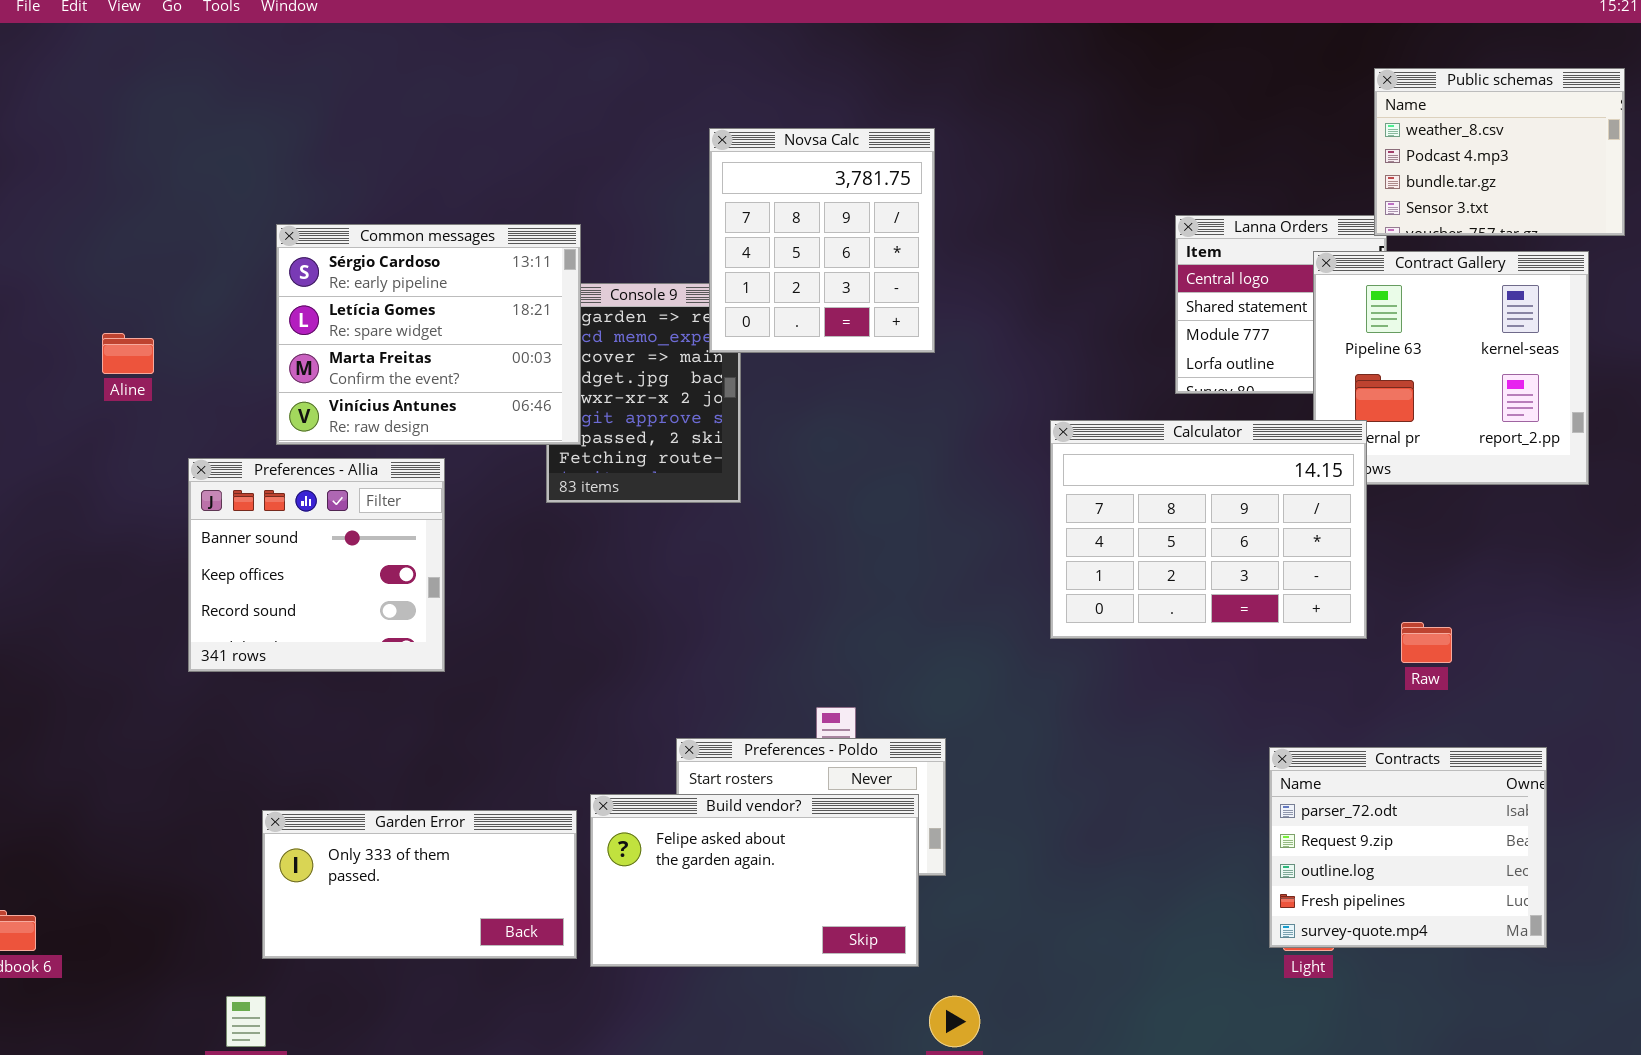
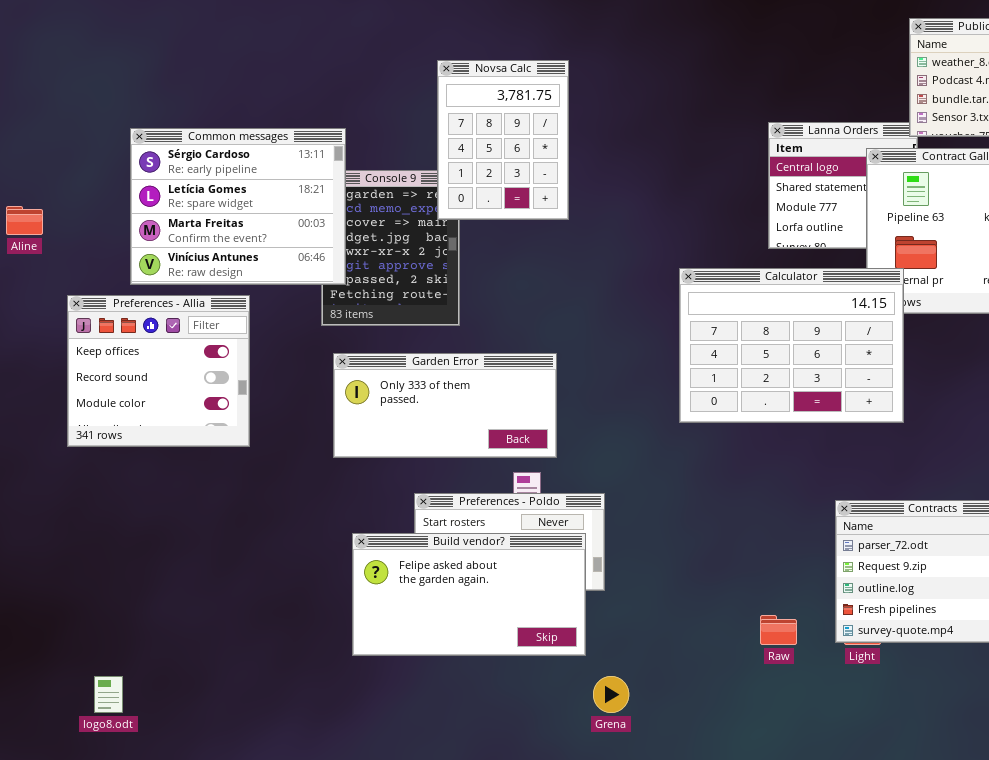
Novsa Calc: [709,128,935,353] -> [437,60,569,220], resized
Preferences - Allia: [188,458,445,672] -> [67,295,250,447], scrolled down 1 row
Raw: [1401,622,1452,663] -> [760,615,797,645], moved
Garden Error: [262,810,577,959] -> [333,353,557,458], moved

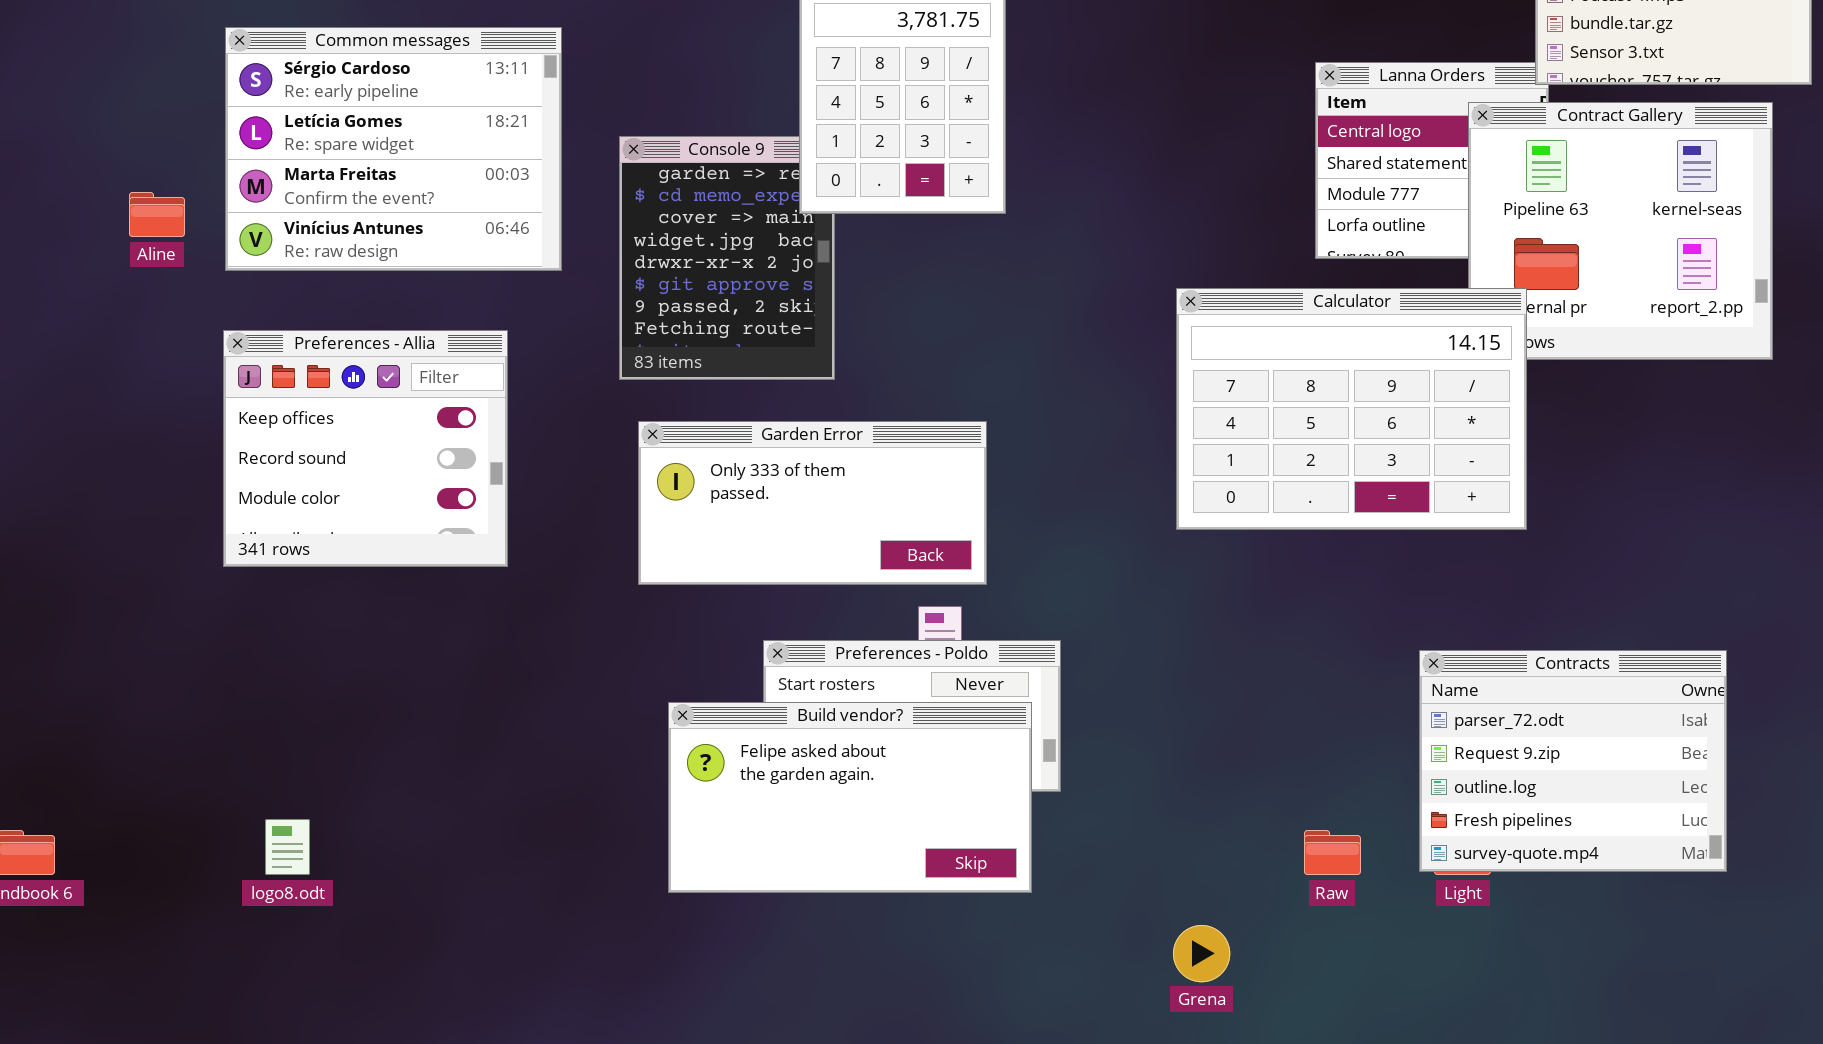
Common messages: [130,128,346,285] -> [225,27,562,271], moved
logo8.odt: [94,676,123,713] -> [265,819,310,875], moved
Grena: [593,676,629,713] -> [1173,925,1230,982], moved

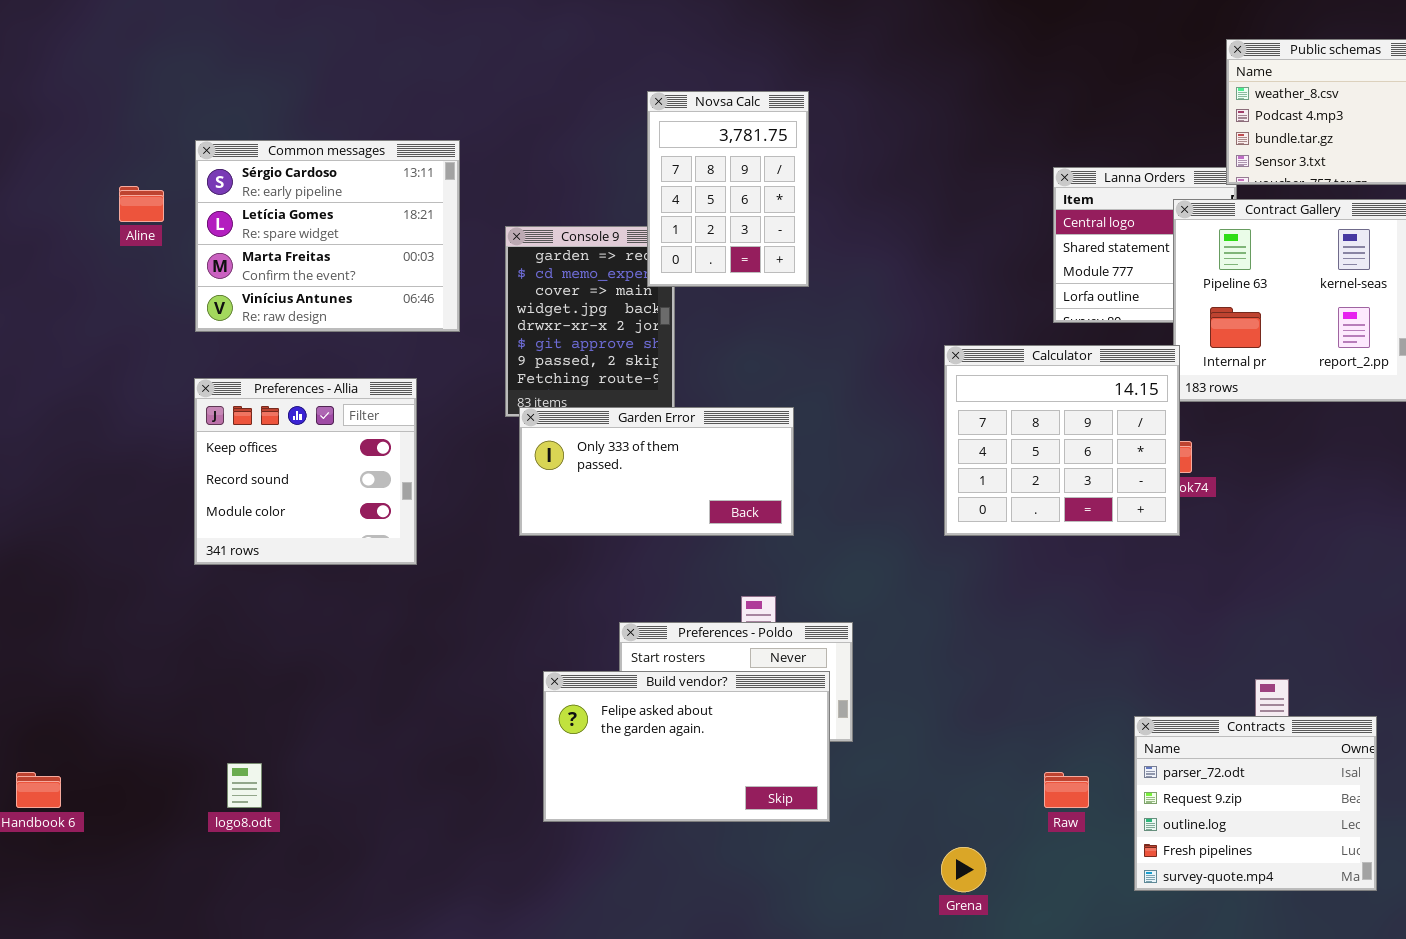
Aline: [129,192,185,237] -> [119,186,164,222], moved
Calculator: [1176,288,1527,530] -> [944,345,1180,536], resized
Garden Error: [638,421,987,585] -> [519,407,794,536], moved
Contracts: [1419,650,1727,872] -> [1134,716,1377,891], moved

